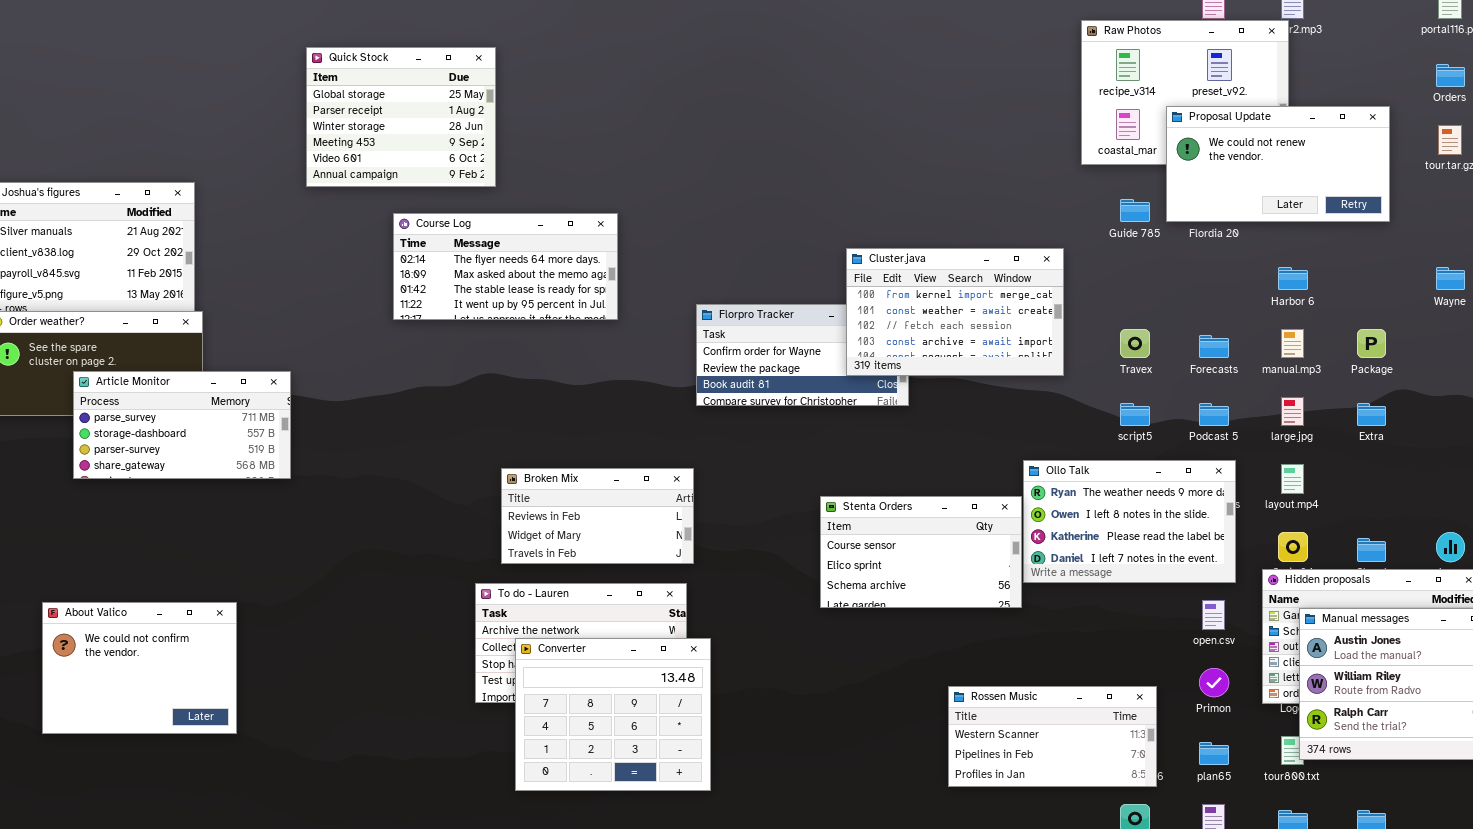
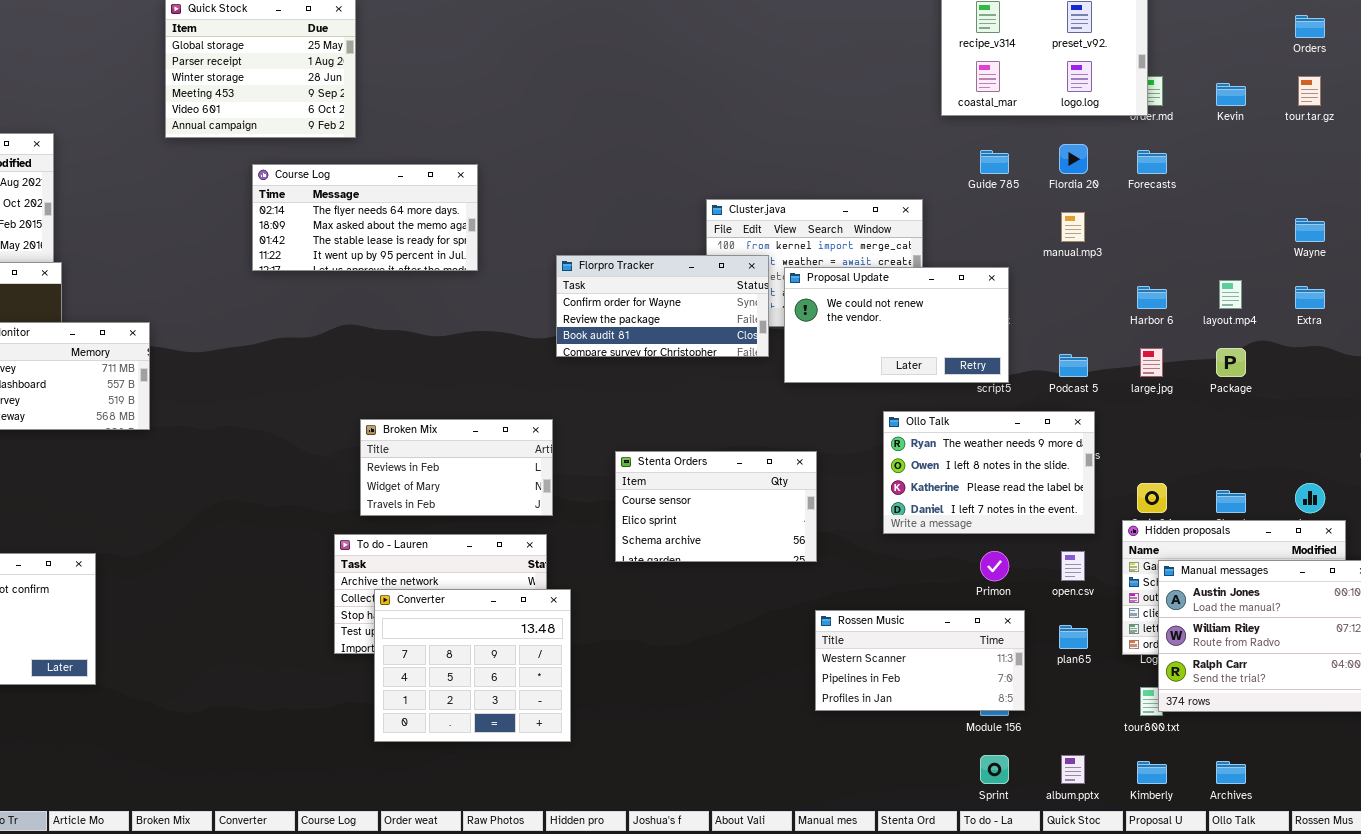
Proposal Update: [1166,106,1390,222] -> [784,267,1009,383], moved
Harbor 6: [1278,267,1308,290] -> [1137,286,1167,309], moved
Florpro Tracker: [696,304,909,406] -> [556,255,769,357], raised
manual.mp3: [1281,329,1304,358] -> [1061,212,1085,242], moved
Package: [1357,329,1386,358] -> [1216,348,1246,377], moved
Forecasts: [1199,335,1229,358] -> [1137,150,1167,174], moved
Extra: [1357,403,1386,426] -> [1295,286,1325,309], moved
layout.mp4: [1281,464,1304,494] -> [1219,280,1242,309], moved
Stenta Orders: [820,496,1022,608] -> [615,451,817,562], moved
Primon: [1199,668,1229,697] -> [980,551,1009,581], moved
Rossen Music: [948,686,1157,787] -> [815,610,1025,711], moved
plan65: [1199,742,1229,765] -> [1059,625,1088,649], moved

